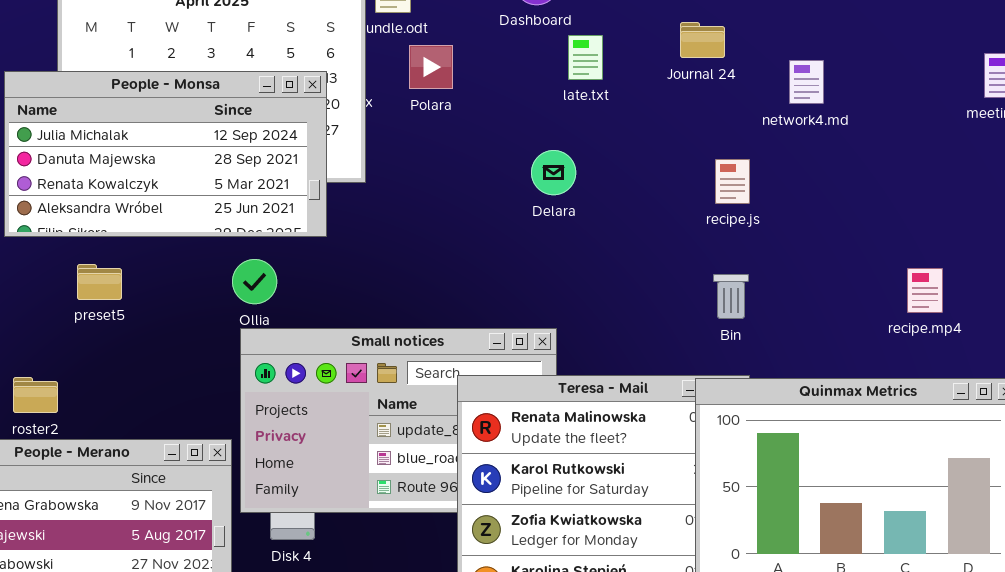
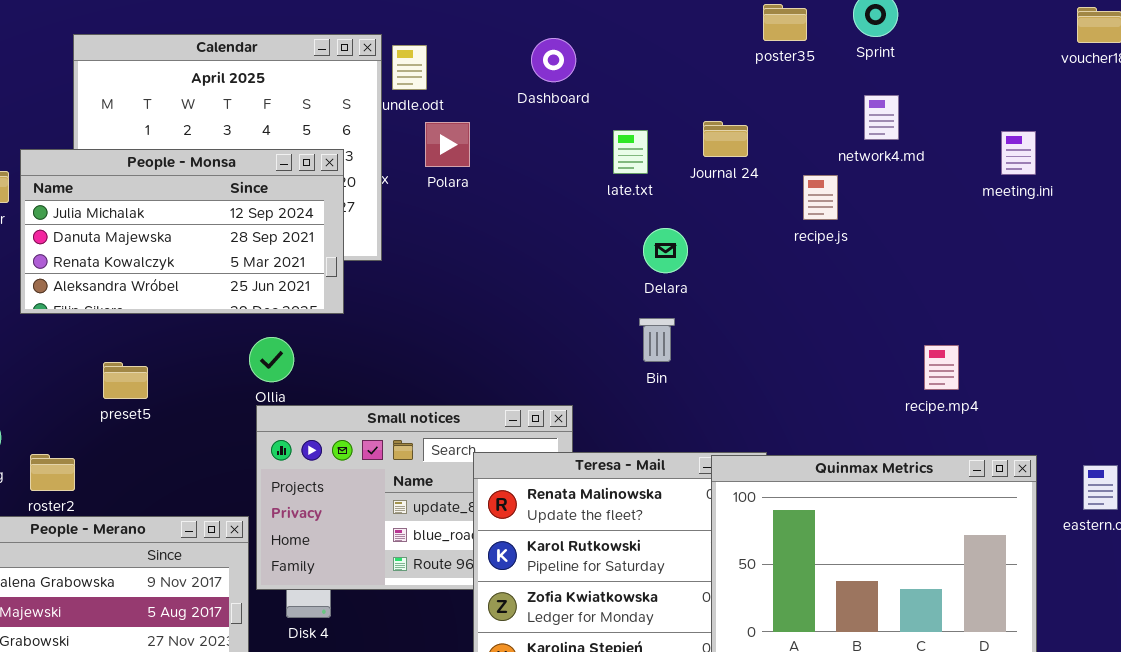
Journal 24: [680,22,725,58] -> [703,121,748,157], moved
late.txt: [568,35,603,80] -> [613,130,648,174], moved
network4.md: [789,60,824,104] -> [864,95,899,140], moved
Delara: [531,150,576,195] -> [643,228,688,273], moved
recipe.js: [715,159,750,204] -> [803,175,838,220], moved
preset5: [77,264,122,300] -> [103,362,148,399], moved
Bin: [713,274,749,319] -> [639,318,675,362], moved

